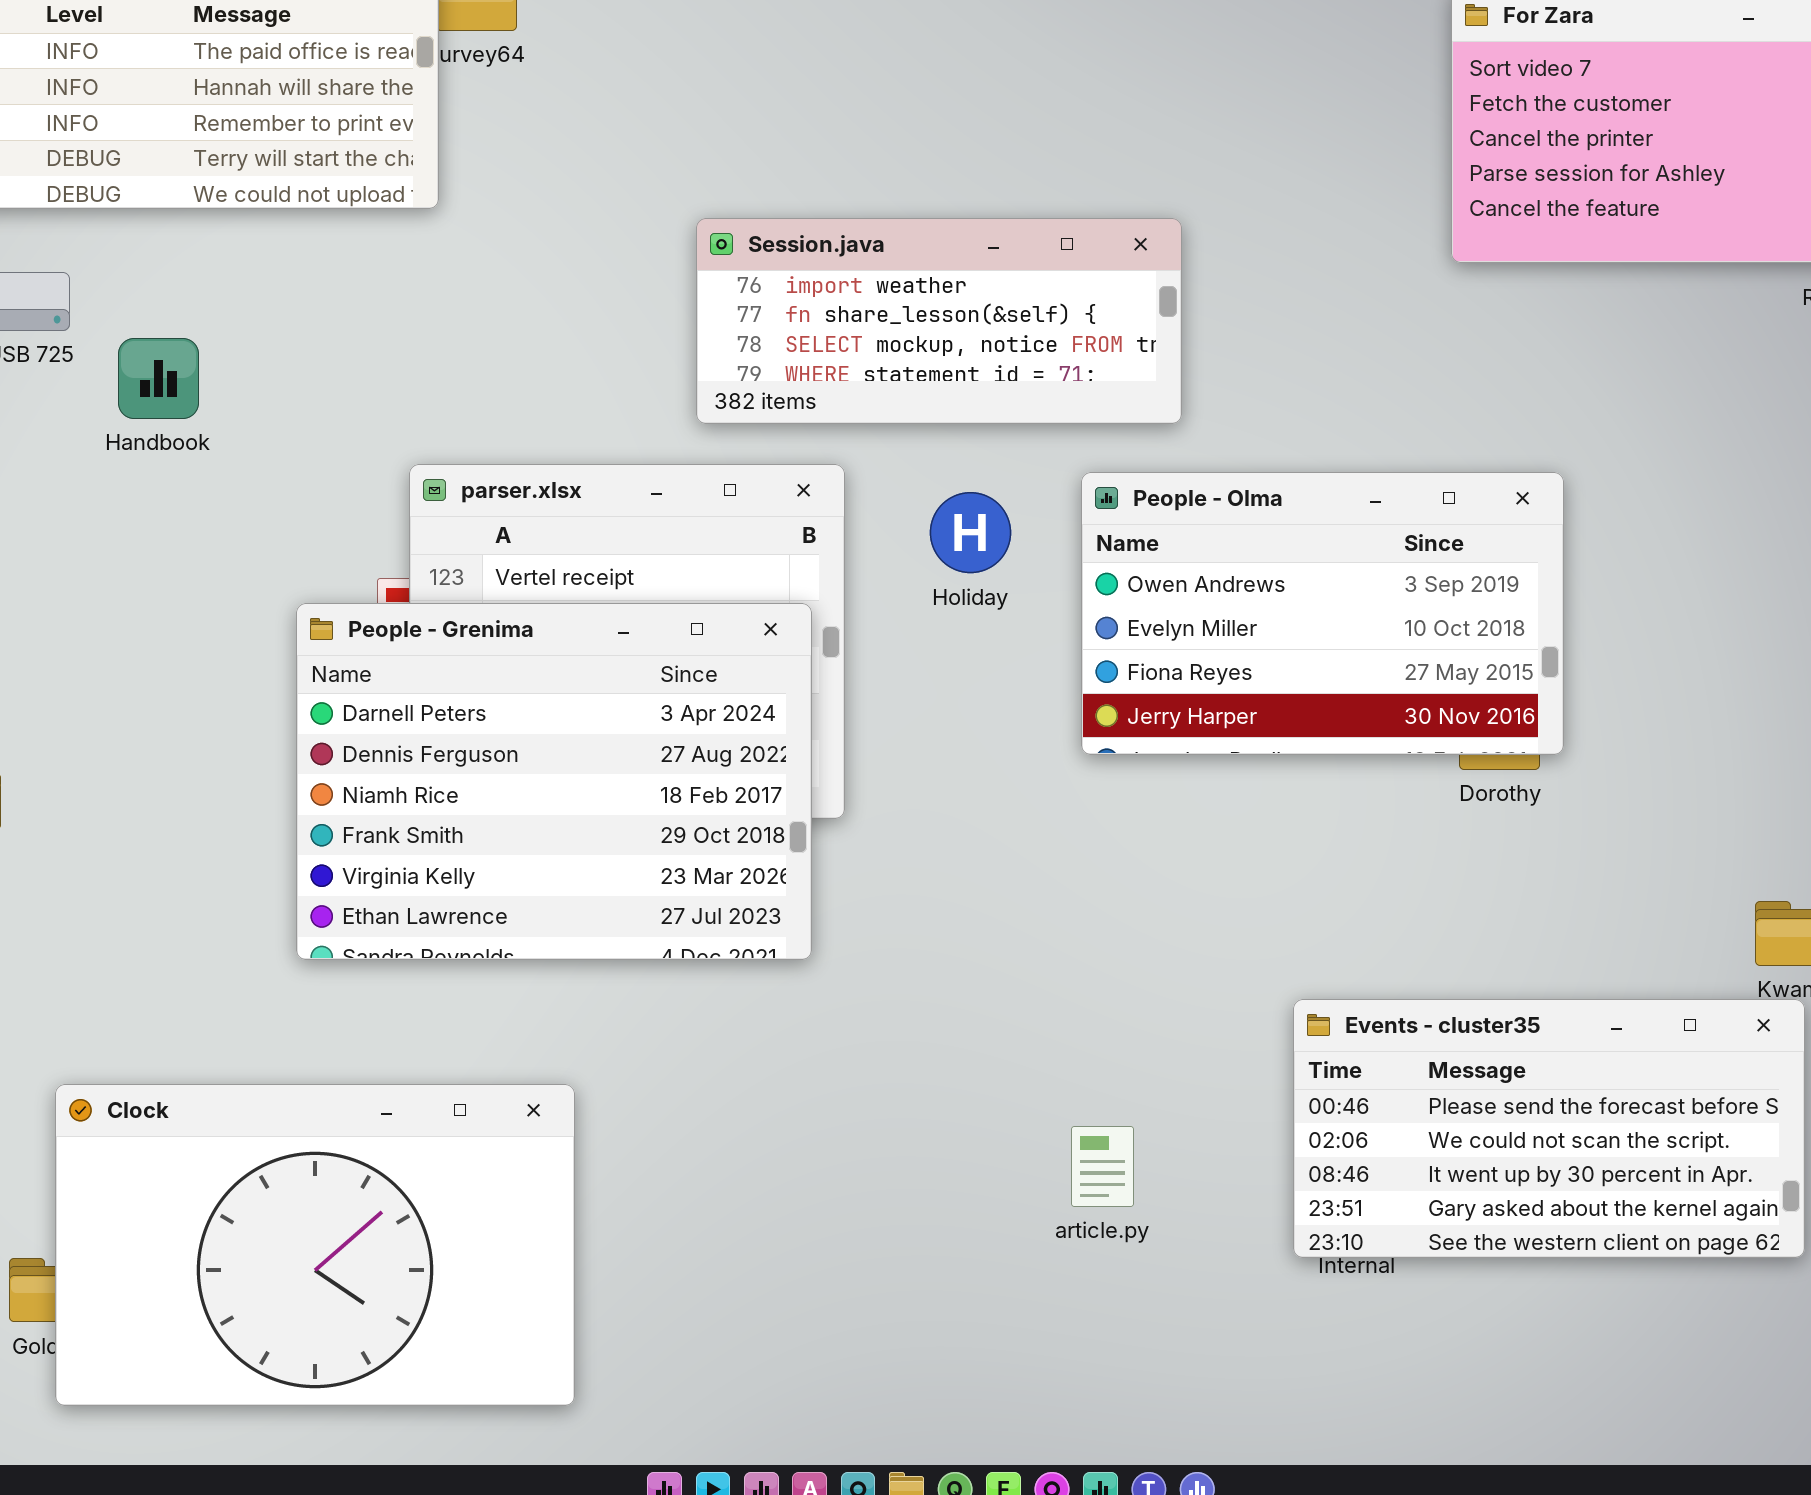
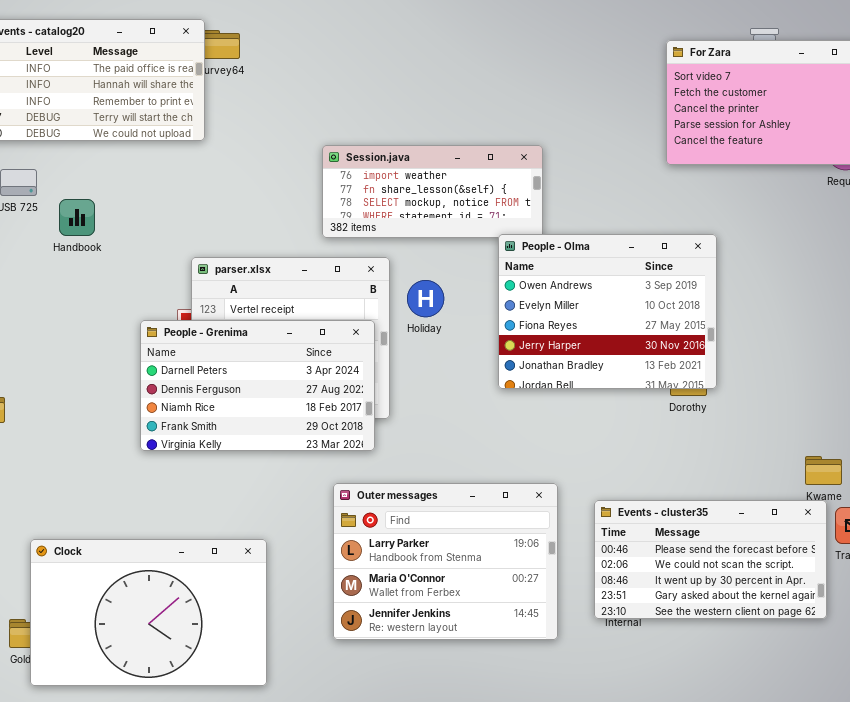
People - Olma: [1081,472,1564,755] -> [498,234,717,389], resized
Holiday: [930,492,1011,573] -> [407,280,444,317], moved
People - Grenima: [296,603,812,960] -> [140,320,375,451], resized
Outer messages: none -> [333,483,558,640], opened

